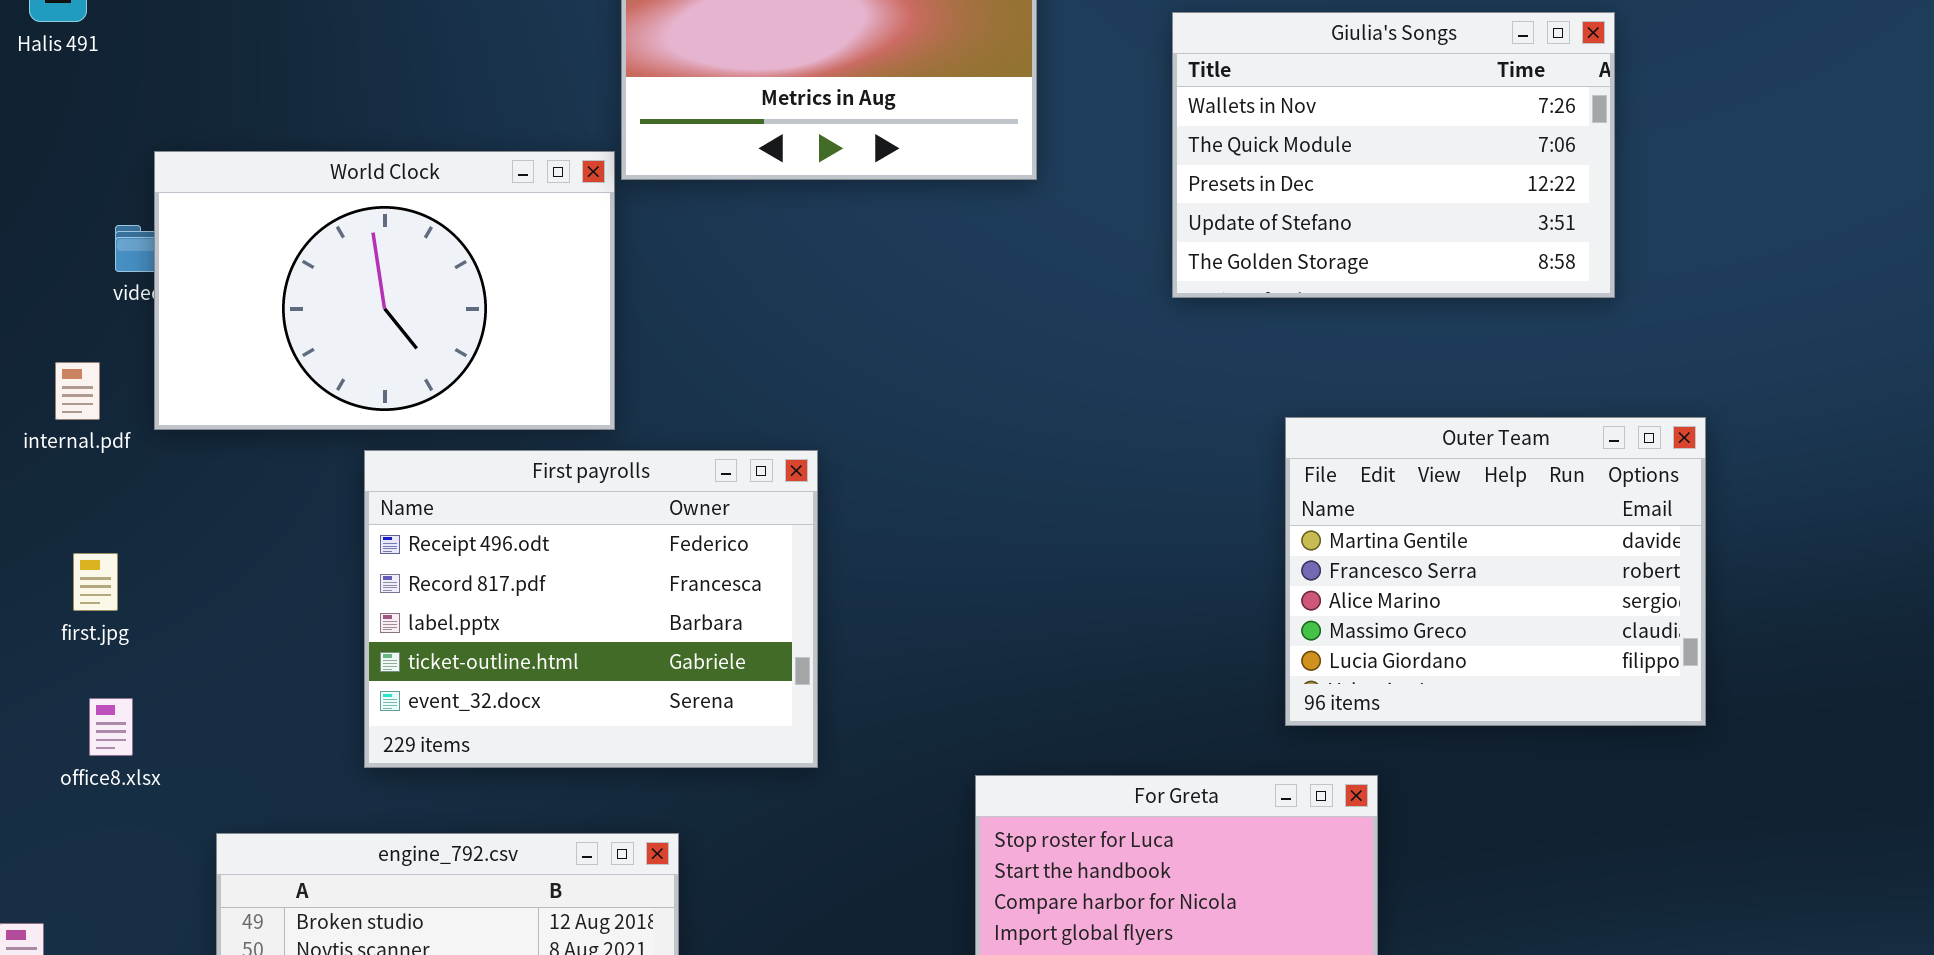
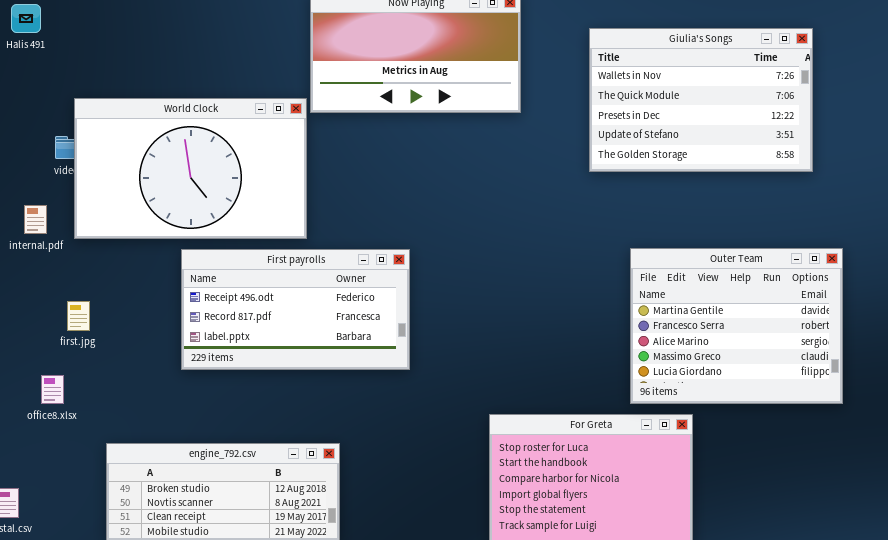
Outer Team: [1285,417,1706,726] -> [630,248,843,404], moved
First payrolls: [364,450,818,768] -> [181,249,410,370], resized
first.jpg: [73,553,118,611] -> [67,301,90,331], moved

